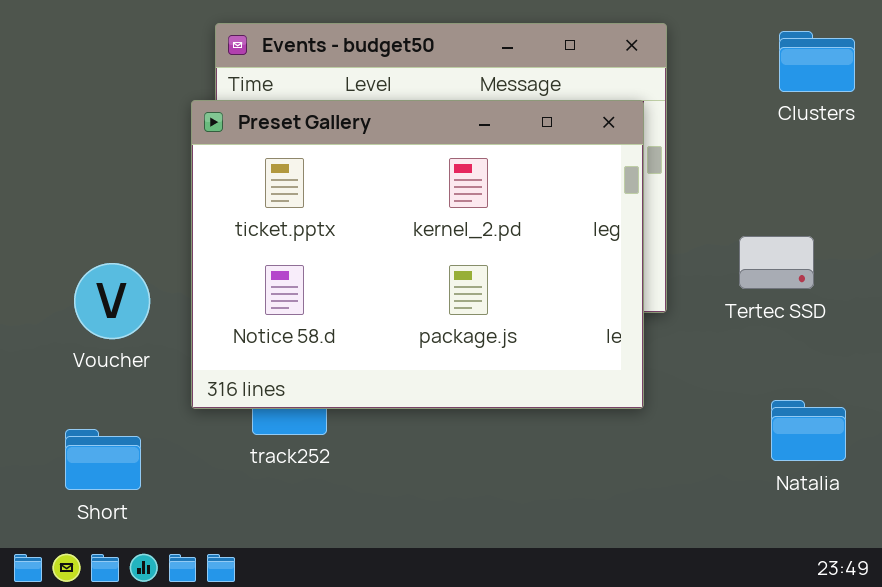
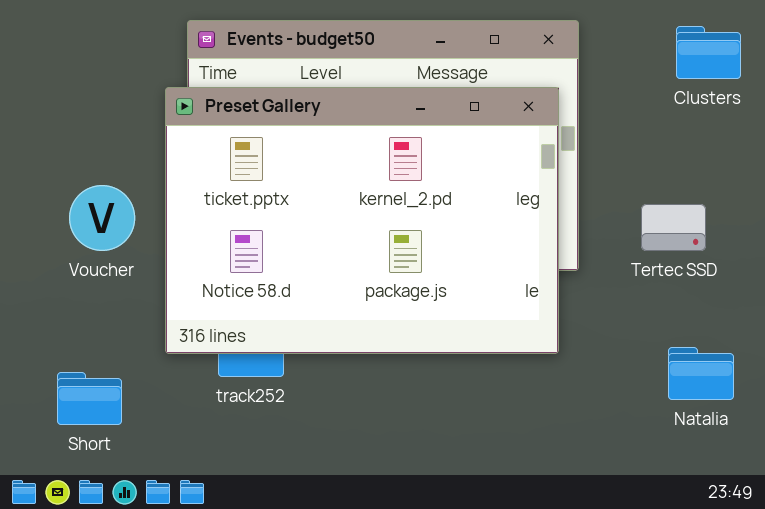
Voucher: [74,263,150,339] -> [69,185,135,251], moved

